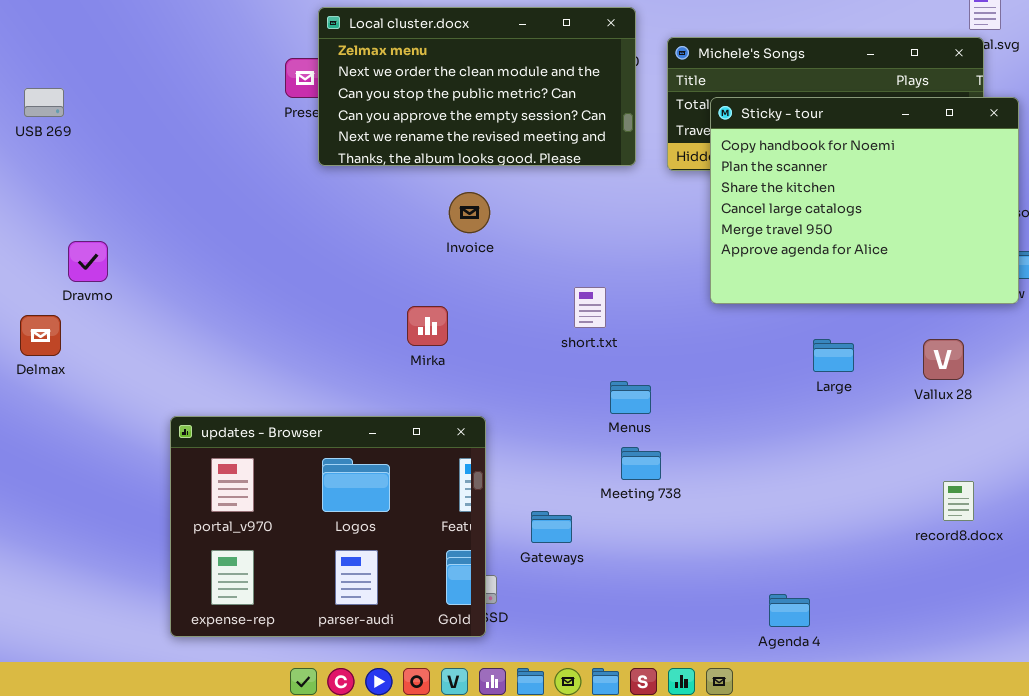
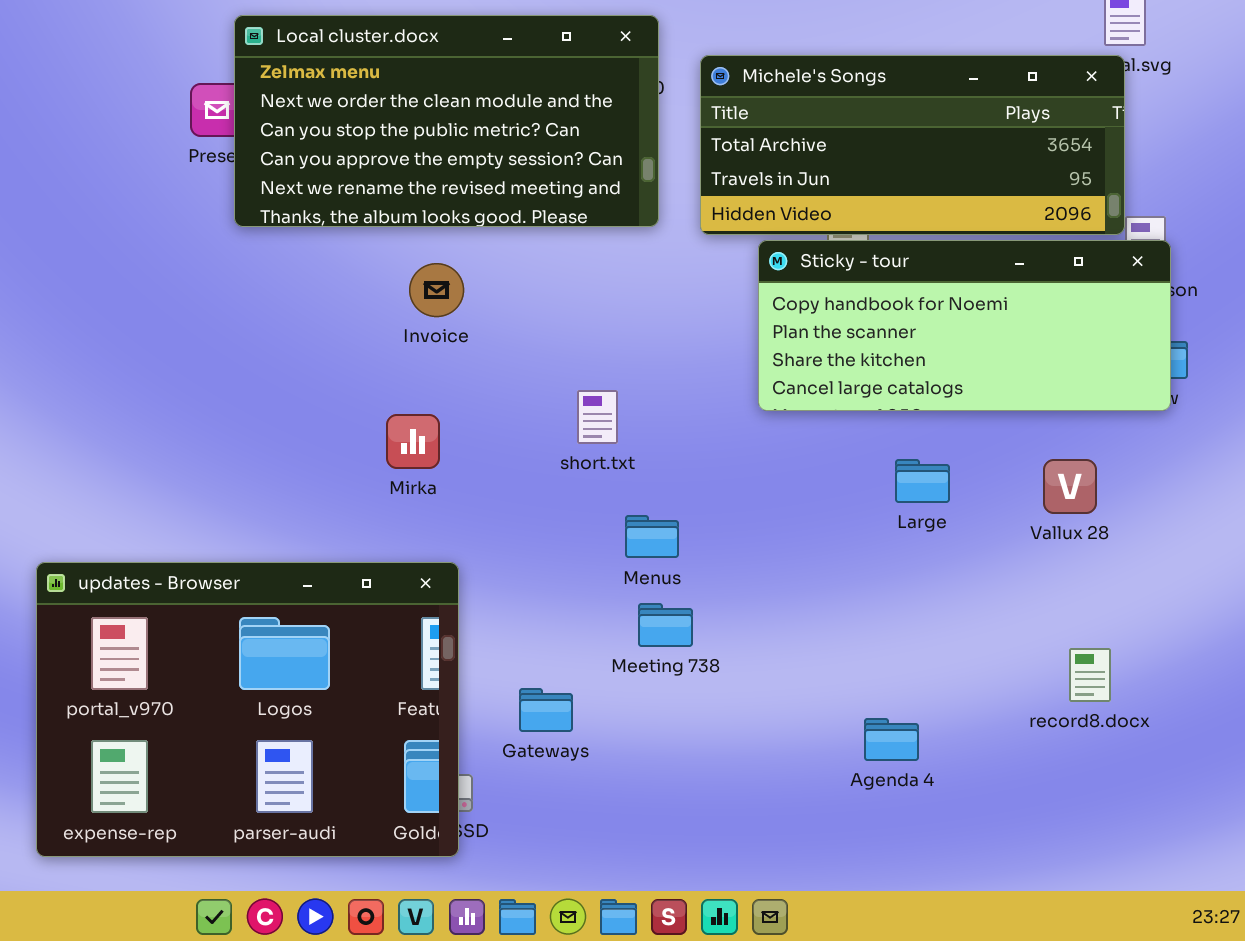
Sticky - tour: [710,97,1019,304] -> [758,240,1171,411], resized
Mirka: [407,306,448,346] -> [386,414,440,469], moved
Agenda 4: [769,594,810,627] -> [864,718,919,761], moved

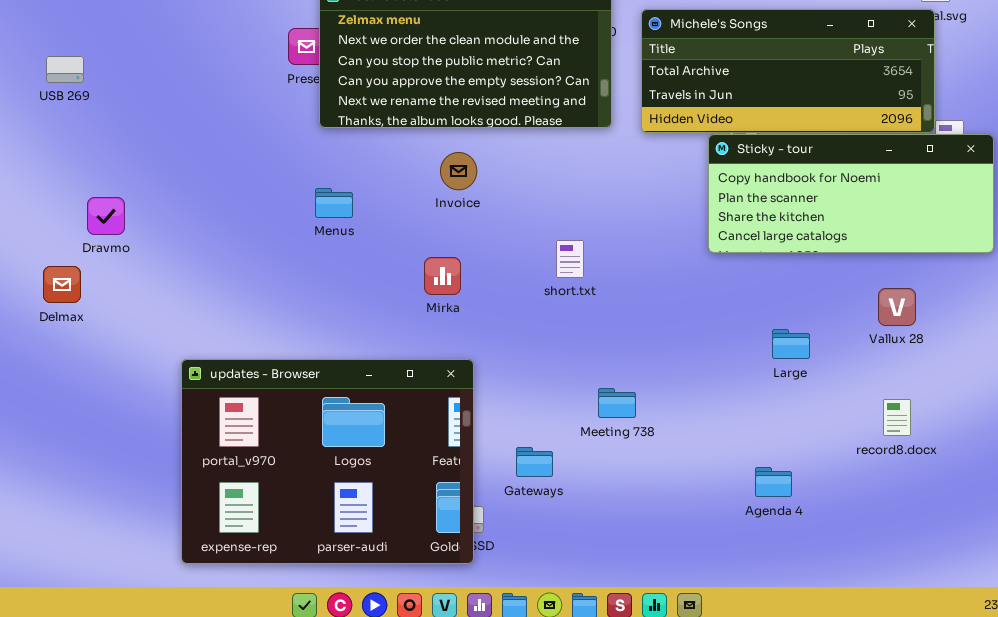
Sticky - tour: [758,240,1171,411] -> [708,134,994,253], moved
Large: [895,459,950,503] -> [772,329,810,359], moved
Menus: [625,515,679,558] -> [315,188,353,218], moved
record8.docx: [1069,648,1111,702] -> [883,399,911,436], moved

